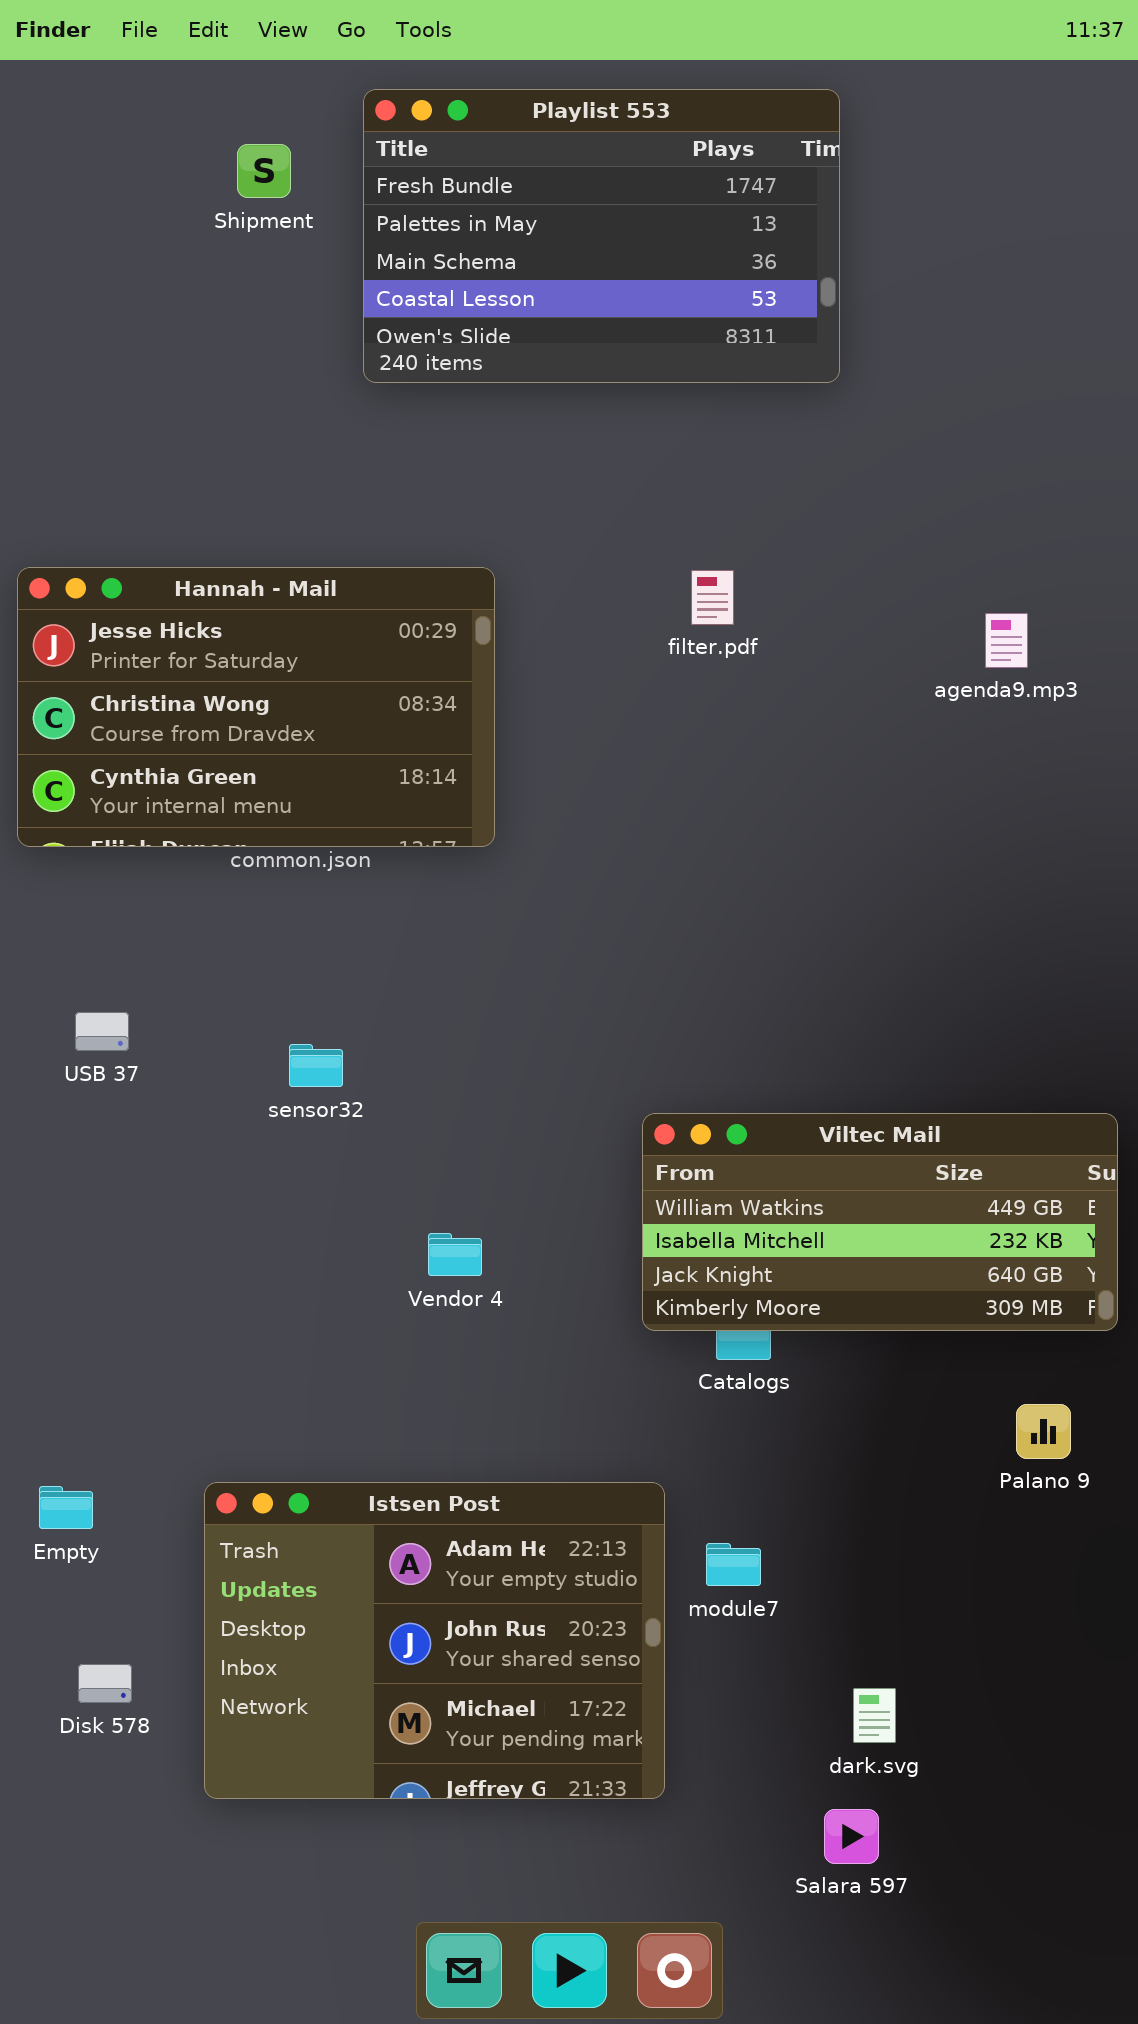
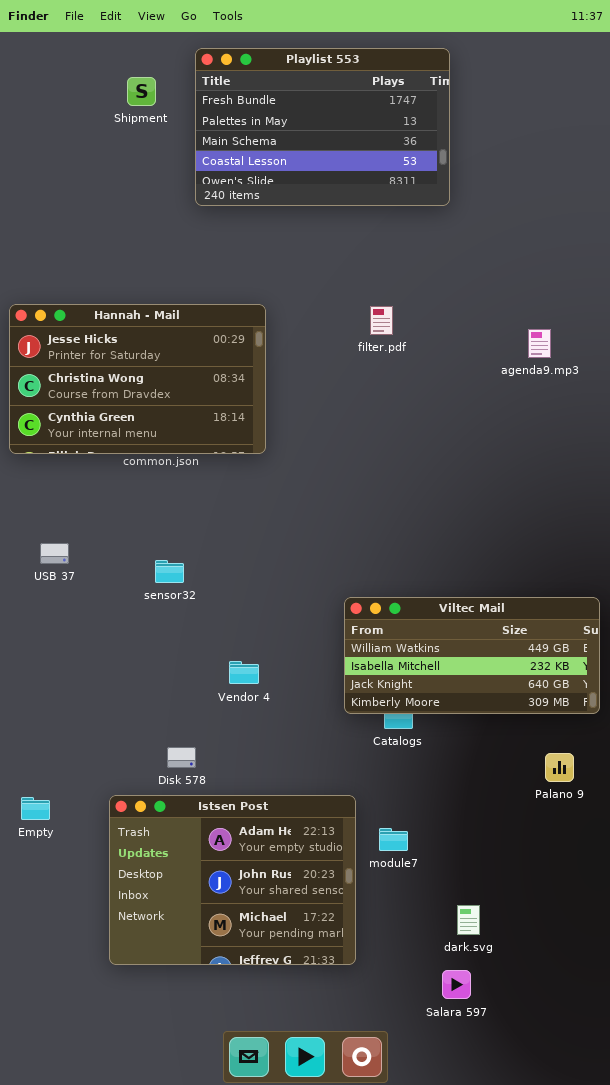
Disk 578: [78,1664,132,1703] -> [167,747,196,768], moved

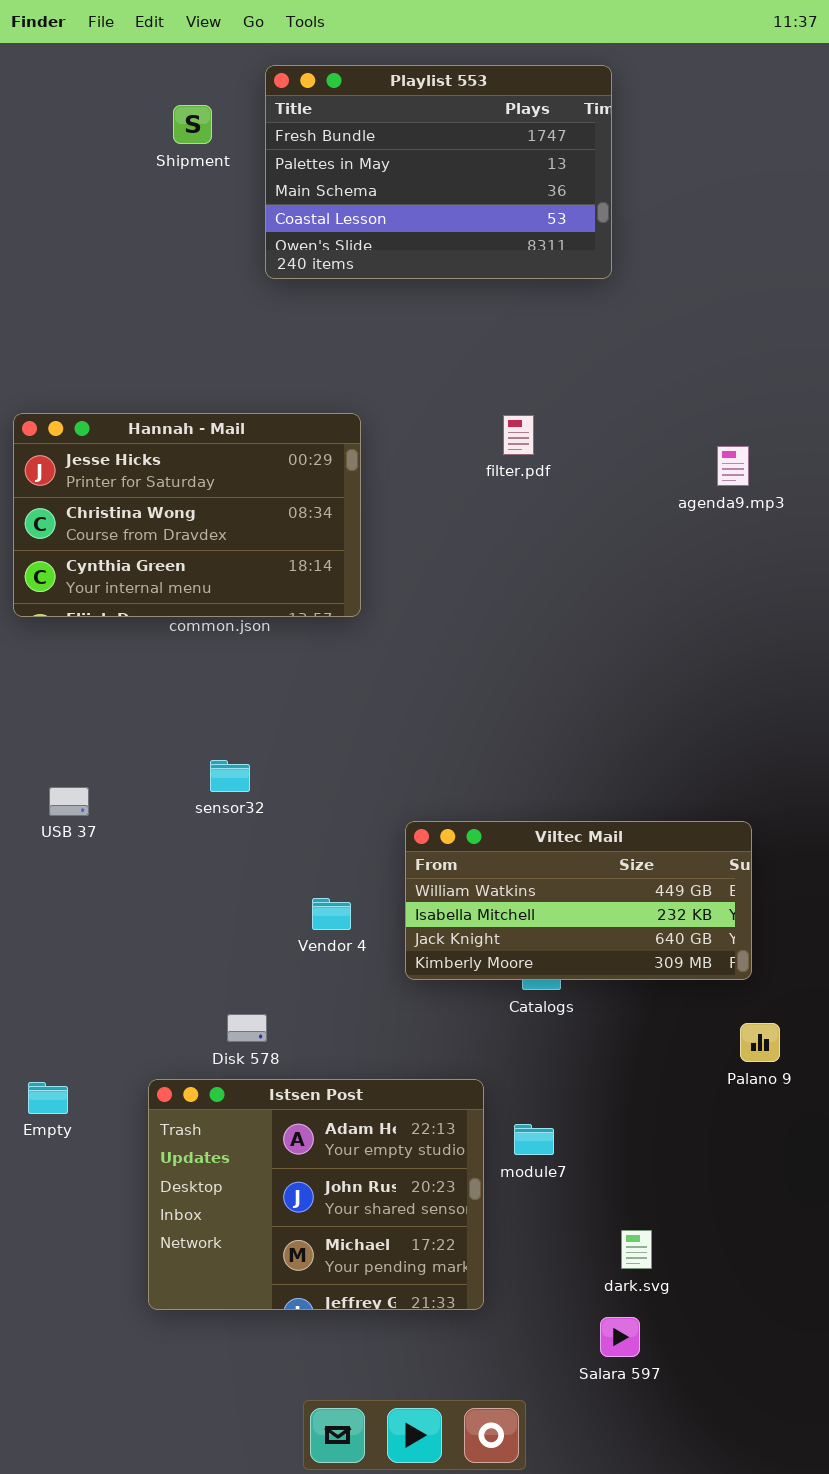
USB 37: [40,543,69,564] -> [49,787,89,816], moved
Viltec Mail: [344,597,600,714] -> [405,821,752,980], moved

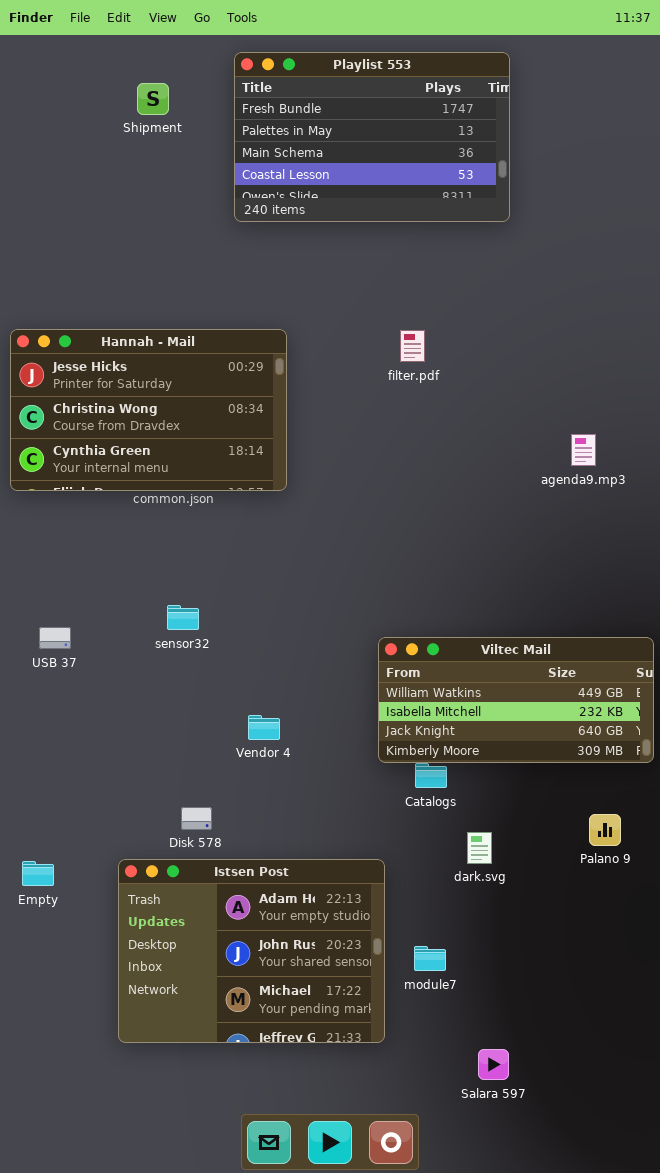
Playlist 553: [265,65,612,279] -> [234,52,510,222], moved
agenda9.mp3: [717,446,749,486] -> [571,434,596,466], moved
Viltec Mail: [405,821,752,980] -> [378,637,654,763], moved
module7: [514,1124,554,1155] -> [414,946,446,971], moved
dark.svg: [621,1230,652,1269] -> [467,832,492,864], moved

